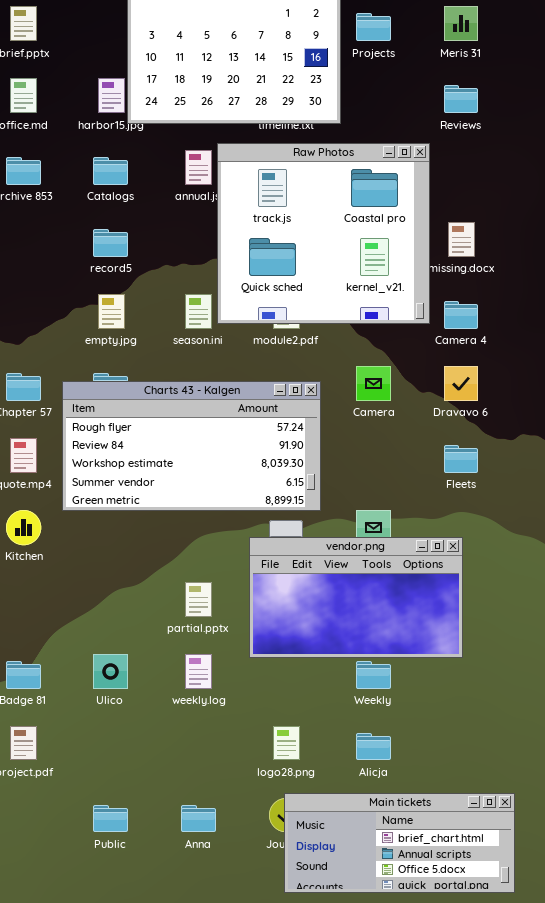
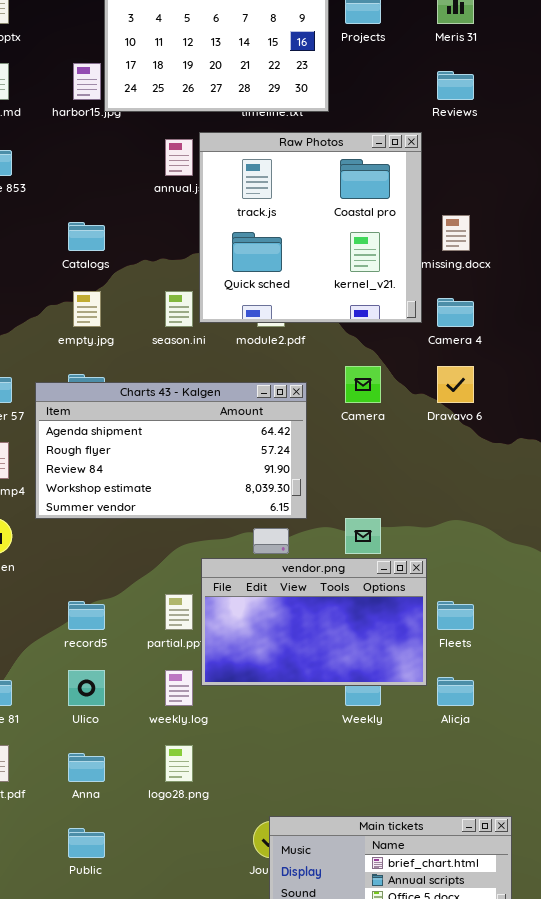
Catalogs: [93,157,128,185] -> [68,222,105,251], moved
record5: [93,229,128,257] -> [68,601,105,630], moved
Charts 43 - Kalgen: [62,381,321,511] -> [35,382,307,519], scrolled up 1 row
Fleets: [444,445,478,473] -> [437,601,474,630], moved
vendor.png: [249,537,463,658] -> [201,558,427,686], moved
logo28.png: [273,726,300,760] -> [165,745,193,782], moved
Alicja: [356,733,391,760] -> [437,677,474,706], moved
Anna: [181,805,216,832] -> [68,753,105,782], moved

